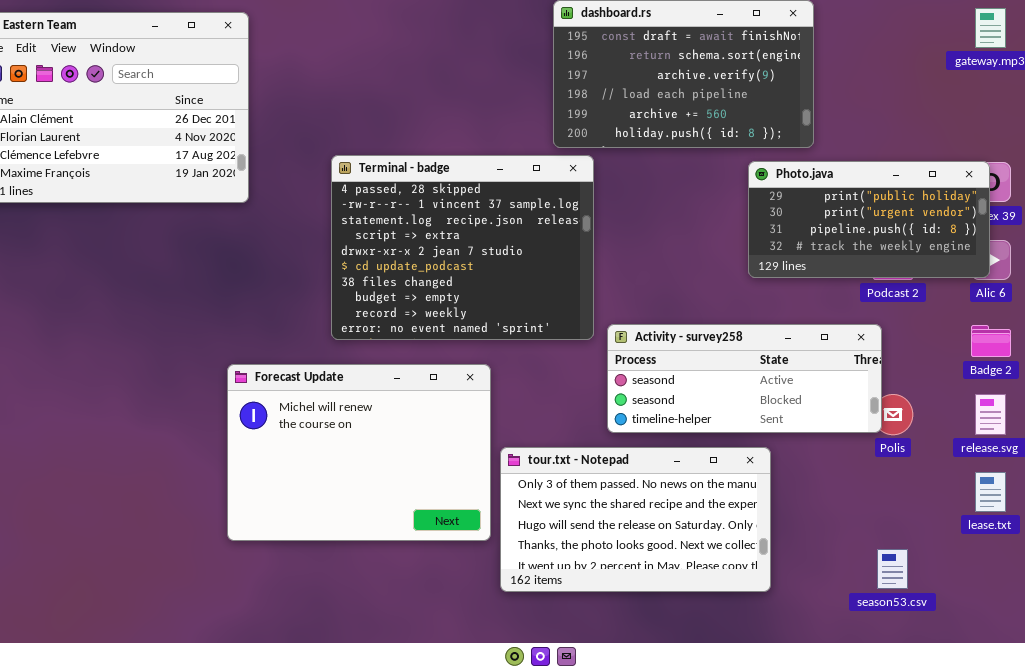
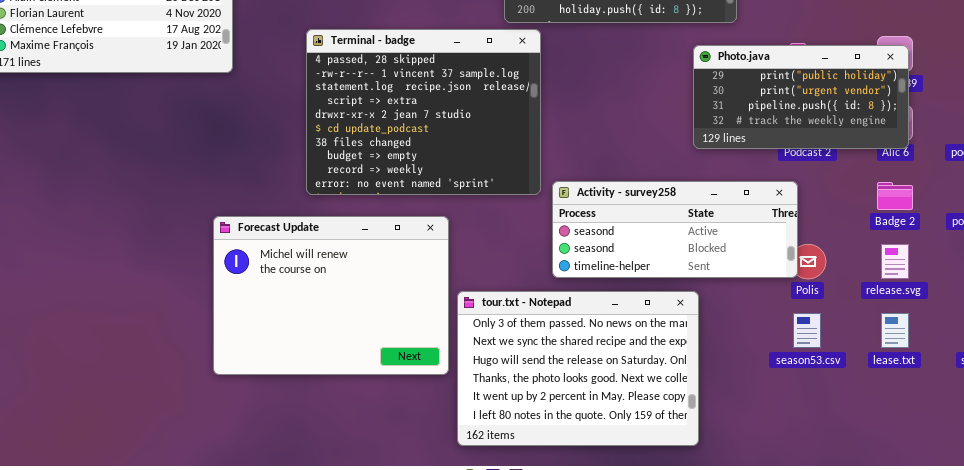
Photo.java: [748,161,990,278] -> [693,45,909,149], moved
tour.txt - Notepad: [500,447,771,592] -> [457,291,699,446], resized
season53.csv: [877,549,908,589] -> [793,313,821,348], moved

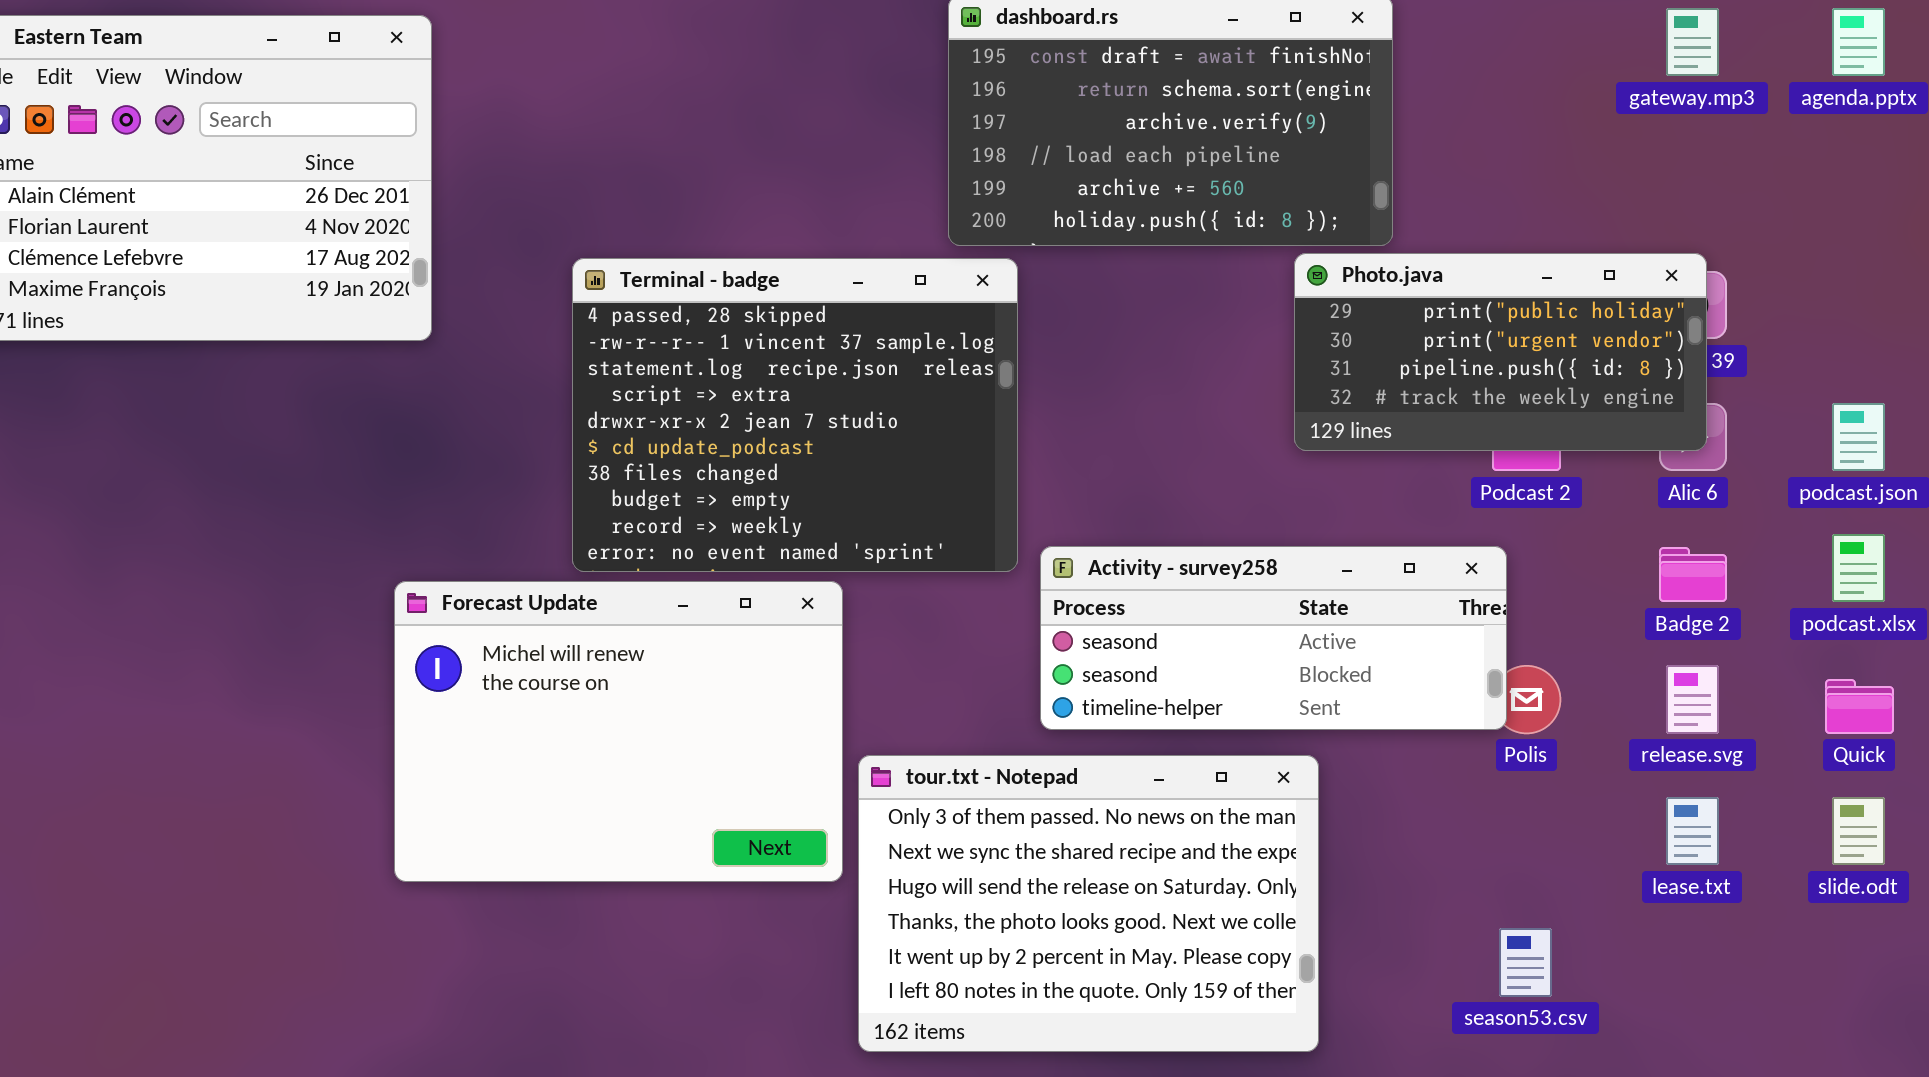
Photo.java: [693,45,909,149] -> [1294,253,1707,451], moved
Forecast Update: [213,216,449,375] -> [394,581,843,882], moved
season53.csv: [793,313,821,348] -> [1499,928,1552,997], moved

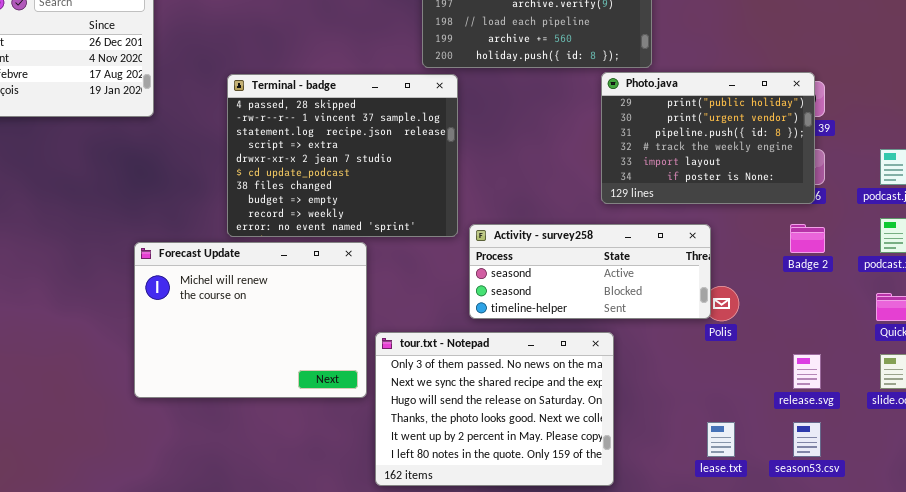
Photo.java: [1294,253,1707,451] -> [601,72,815,204], resized
release.svg: [1666,665,1719,734] -> [793,354,821,389], moved
lease.txt: [1666,797,1719,865] -> [707,422,735,457], moved
season53.csv: [1499,928,1552,997] -> [793,422,821,457], moved

